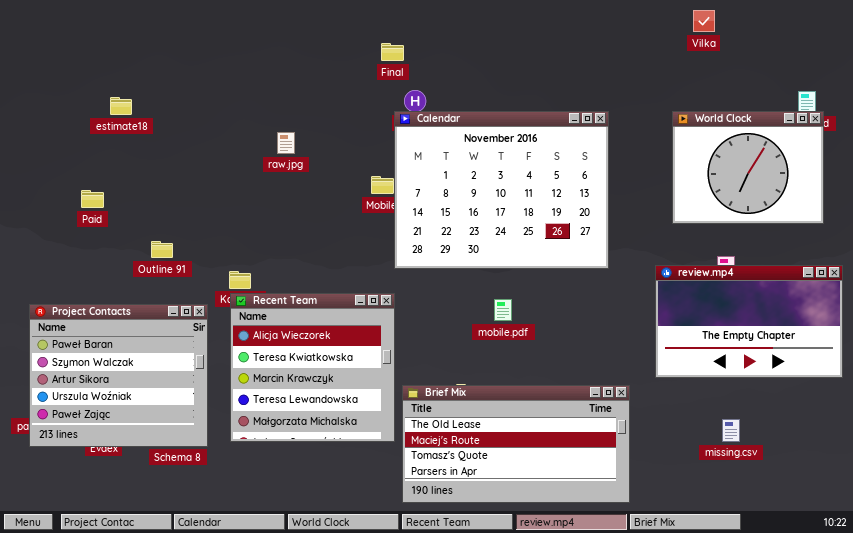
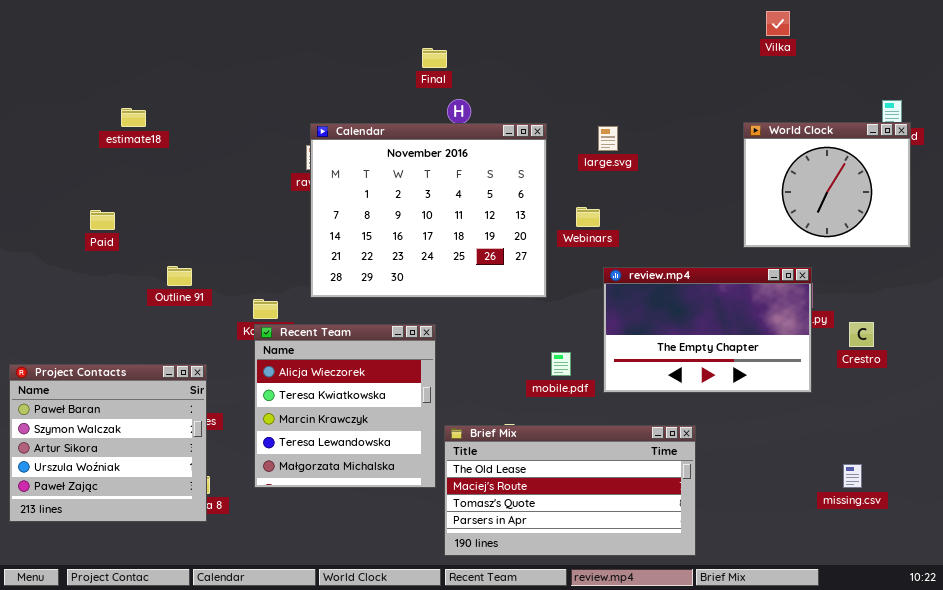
Calendar: [394,111,609,269] -> [310,123,547,298], moved
review.mp4: [655,265,843,378] -> [603,267,812,393], moved
mobile.pdf: [494,299,512,321] -> [551,352,571,376], moved
Project Contacts: [29,304,208,447] -> [9,364,207,522], moved
missing.csv: [722,419,740,442] -> [843,464,862,488], moved

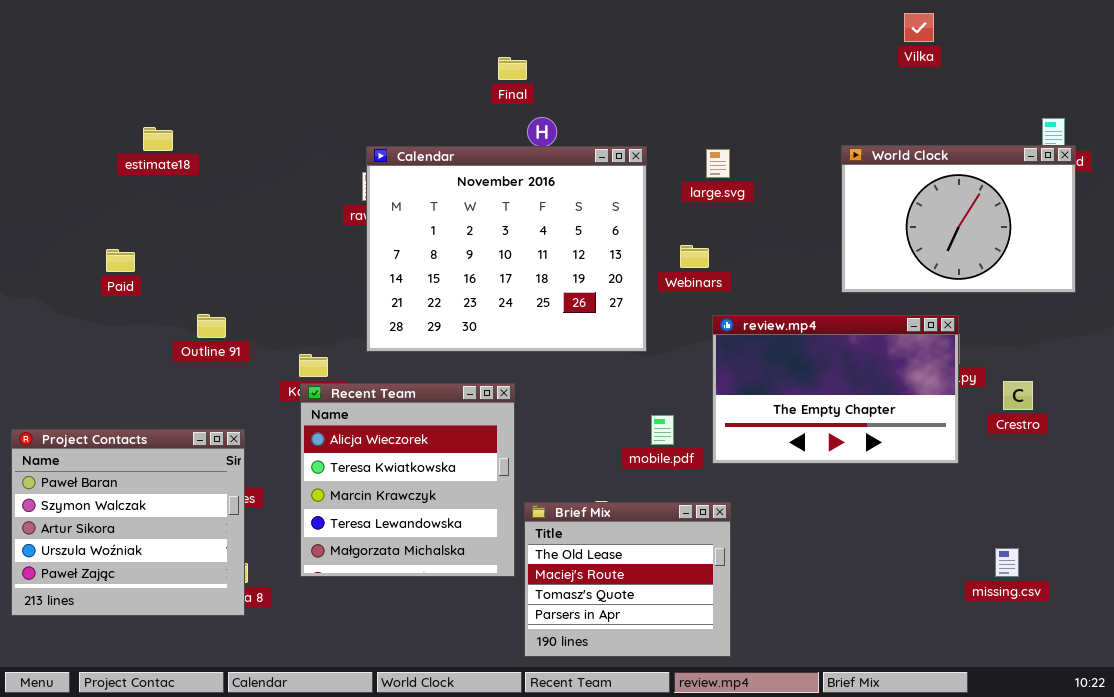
World Clock: [743,122,911,248] -> [841,145,1076,293], resized
Brief Mix: [444,425,696,556] -> [524,502,731,657], resized

